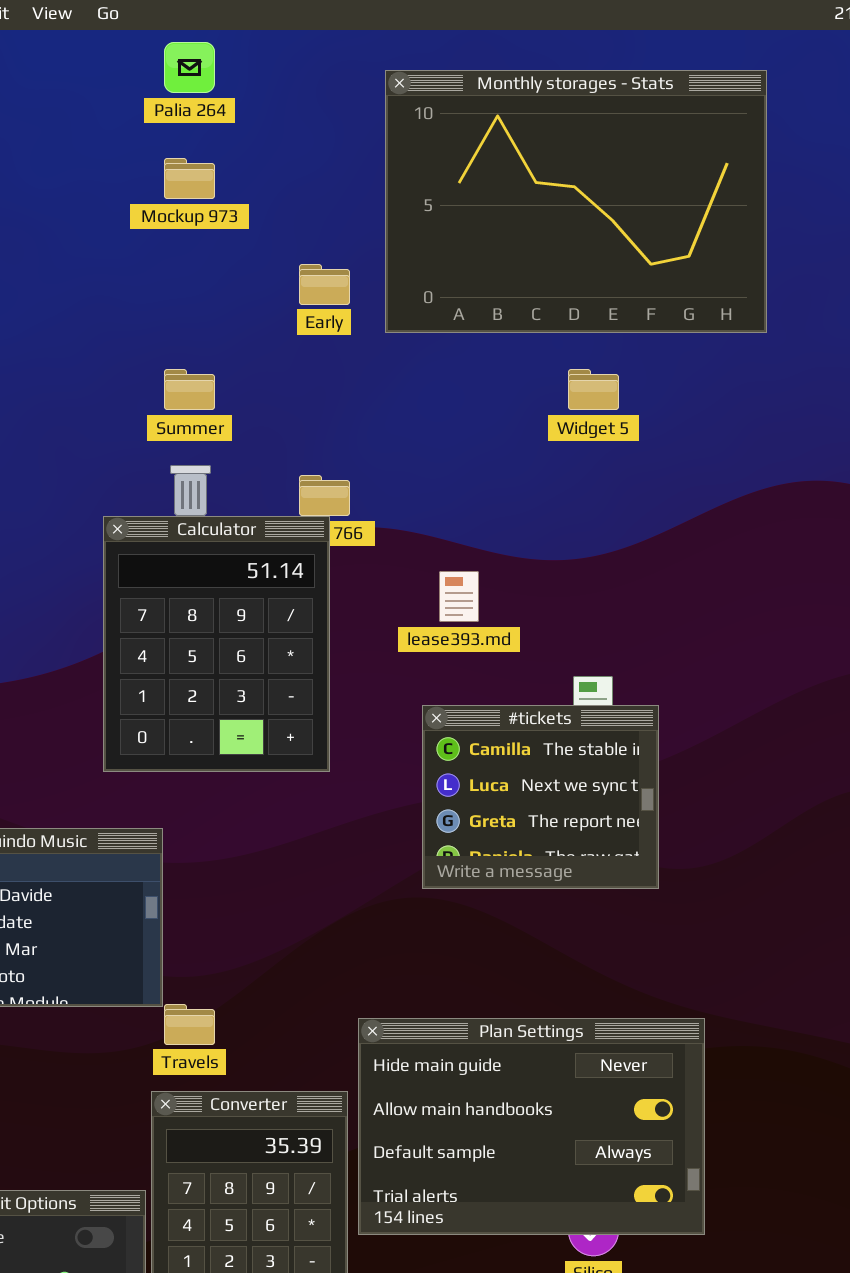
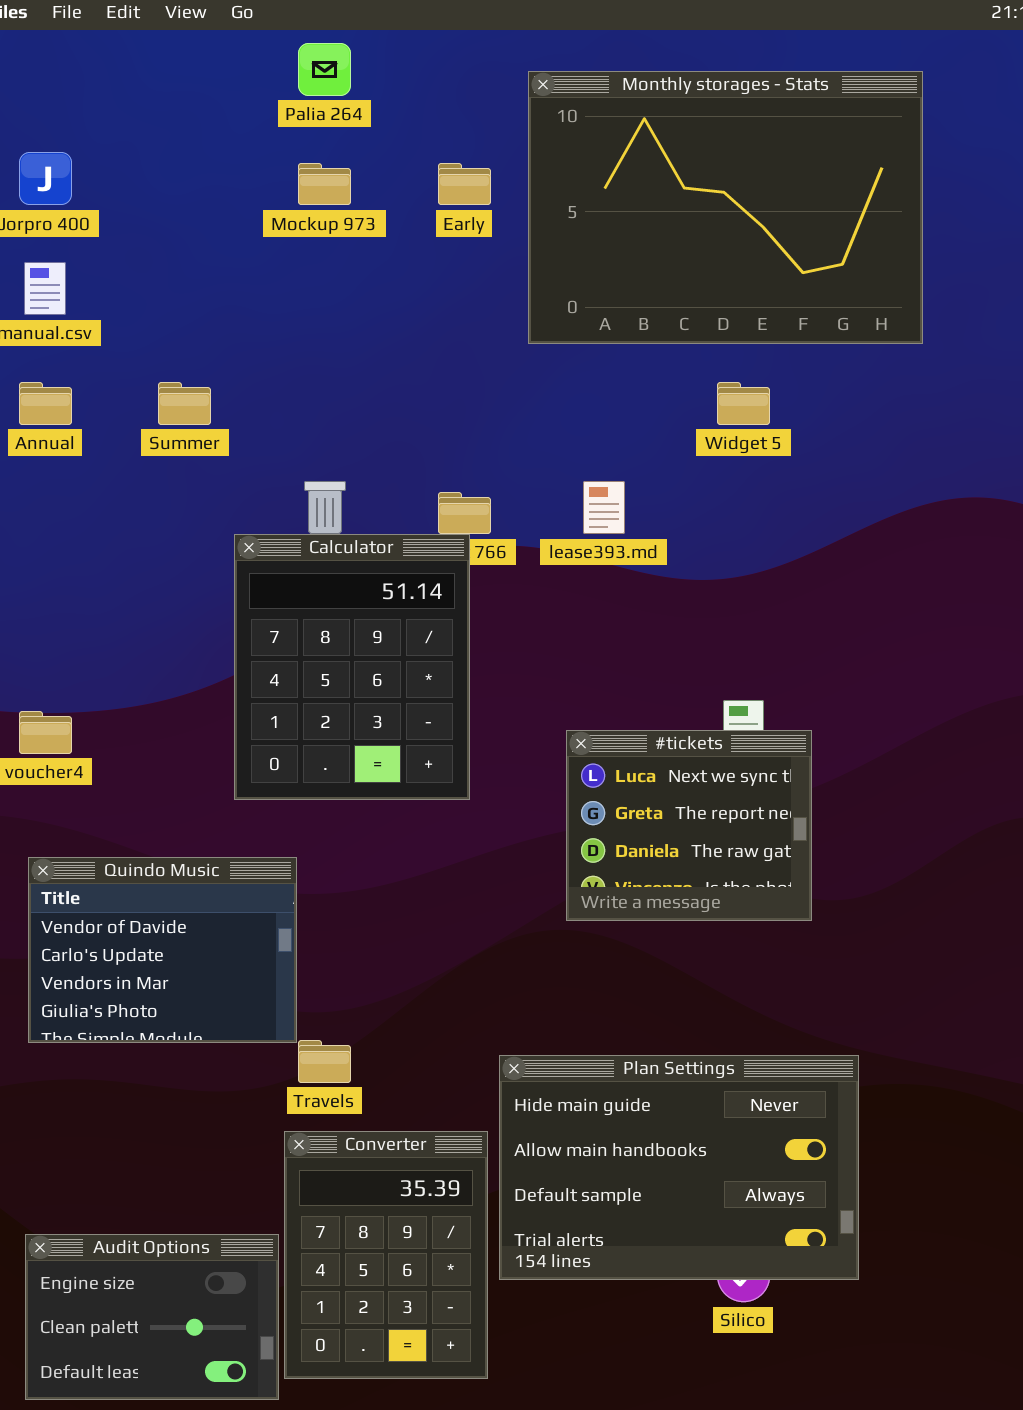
Early: [299,264,350,305] -> [438,163,491,205], moved
Summer: [164,369,215,410] -> [158,382,211,425], moved
lease393.md: [439,571,479,622] -> [583,481,625,534], moved
#tickets: [422,705,659,889] -> [566,730,812,921], scrolled down 1 row

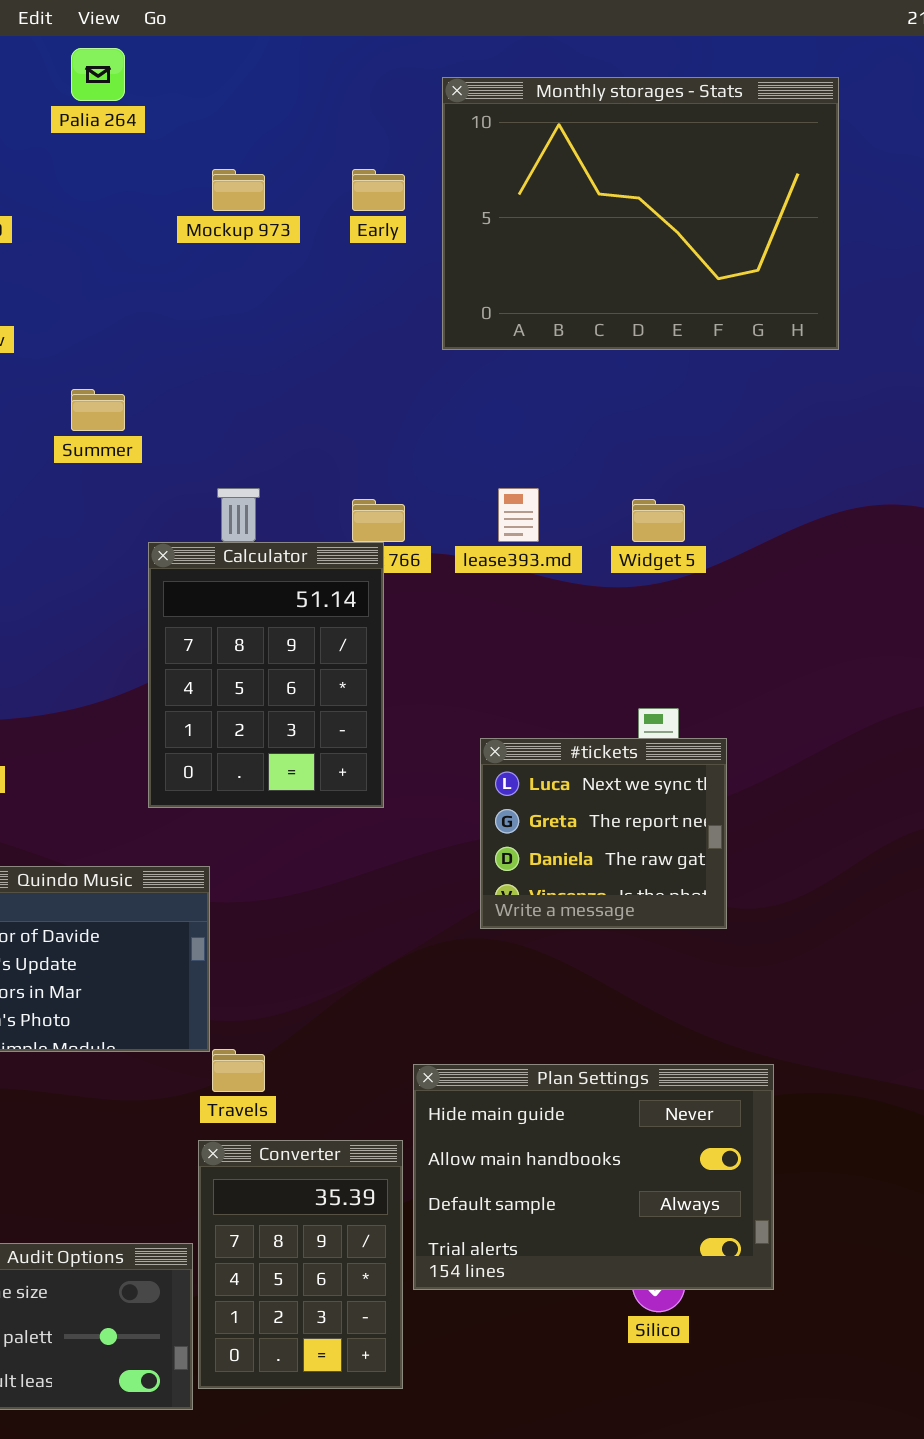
Palia 264: [298,43,351,96] -> [71,48,125,101], moved
Widget 5: [717,382,770,425] -> [632,499,685,542], moved

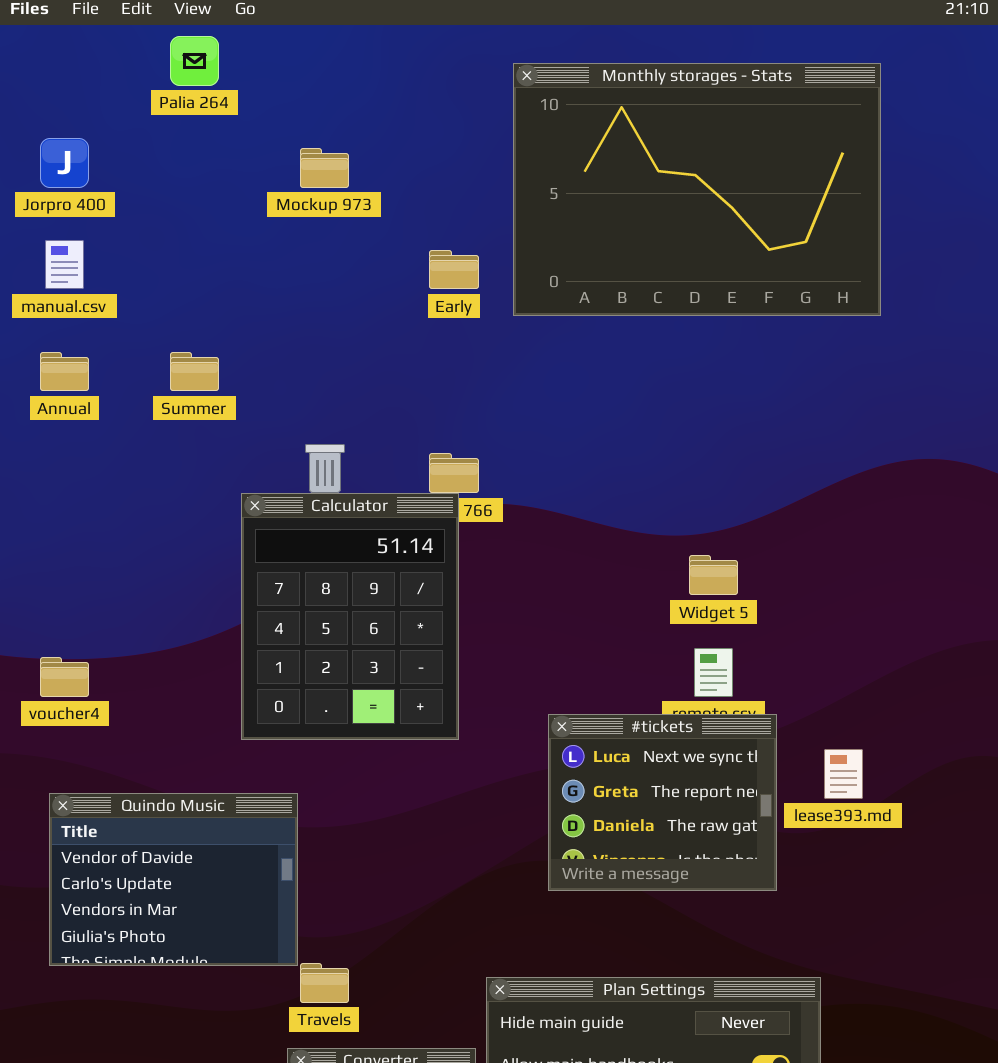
Early: [352,169,405,211] -> [429,250,479,289], moved
lease393.md: [498,488,539,542] -> [824,749,863,799], moved
Widget 5: [632,499,685,542] -> [689,555,738,595], moved
#tickets: [480,738,727,929] -> [548,714,777,891], moved

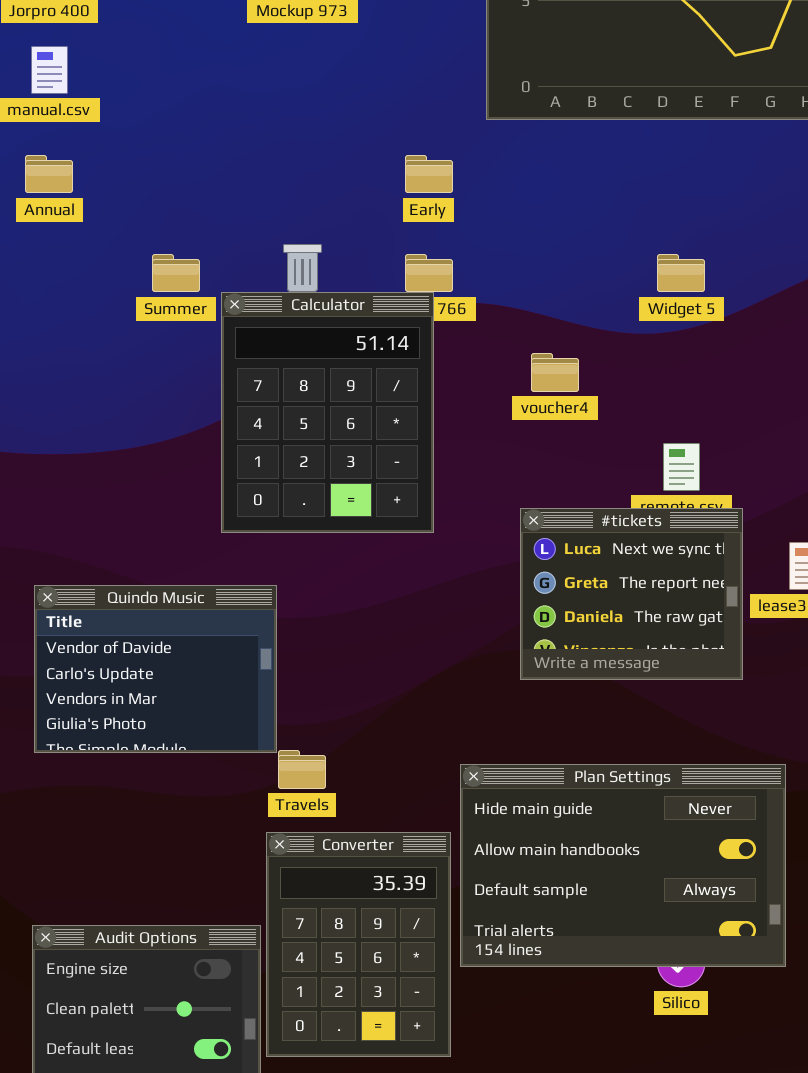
Early: [429,250,479,289] -> [405,155,453,193], moved
Summer: [170,352,219,391] -> [152,254,200,292], moved
Widget 5: [689,555,738,595] -> [657,254,705,292], moved
voucher4: [40,657,89,697] -> [531,353,579,392], moved

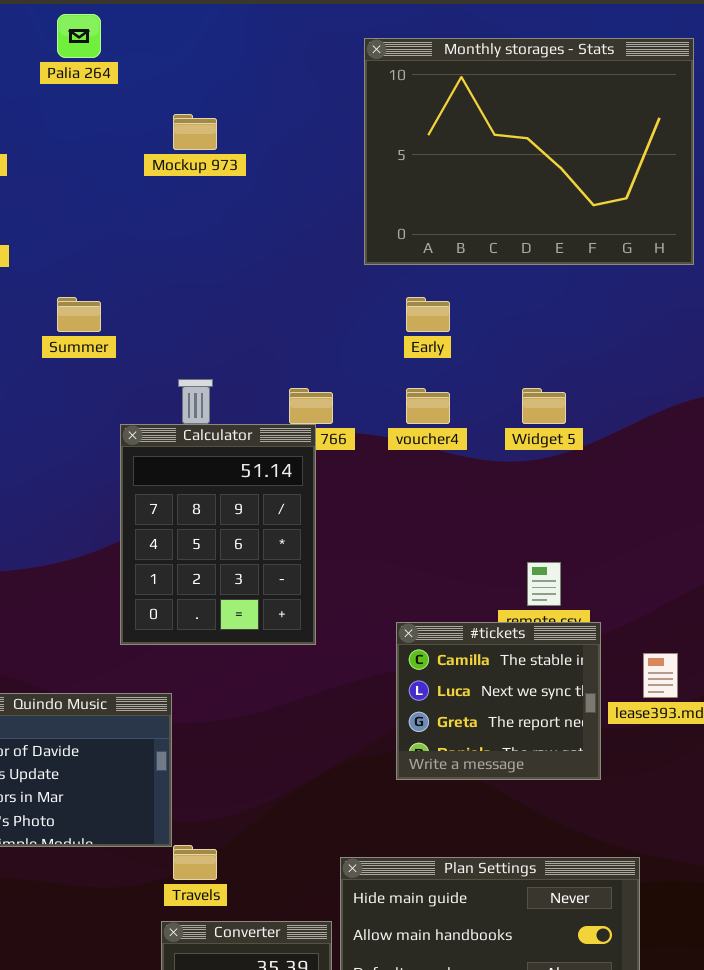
Early: [405,155,453,193] -> [406,297,450,332], moved
Summer: [152,254,200,292] -> [57,297,101,332], moved
voucher4: [531,353,579,392] -> [406,388,450,424], moved
#tickets: [520,508,743,680] -> [396,622,601,780], scrolled up 1 row

